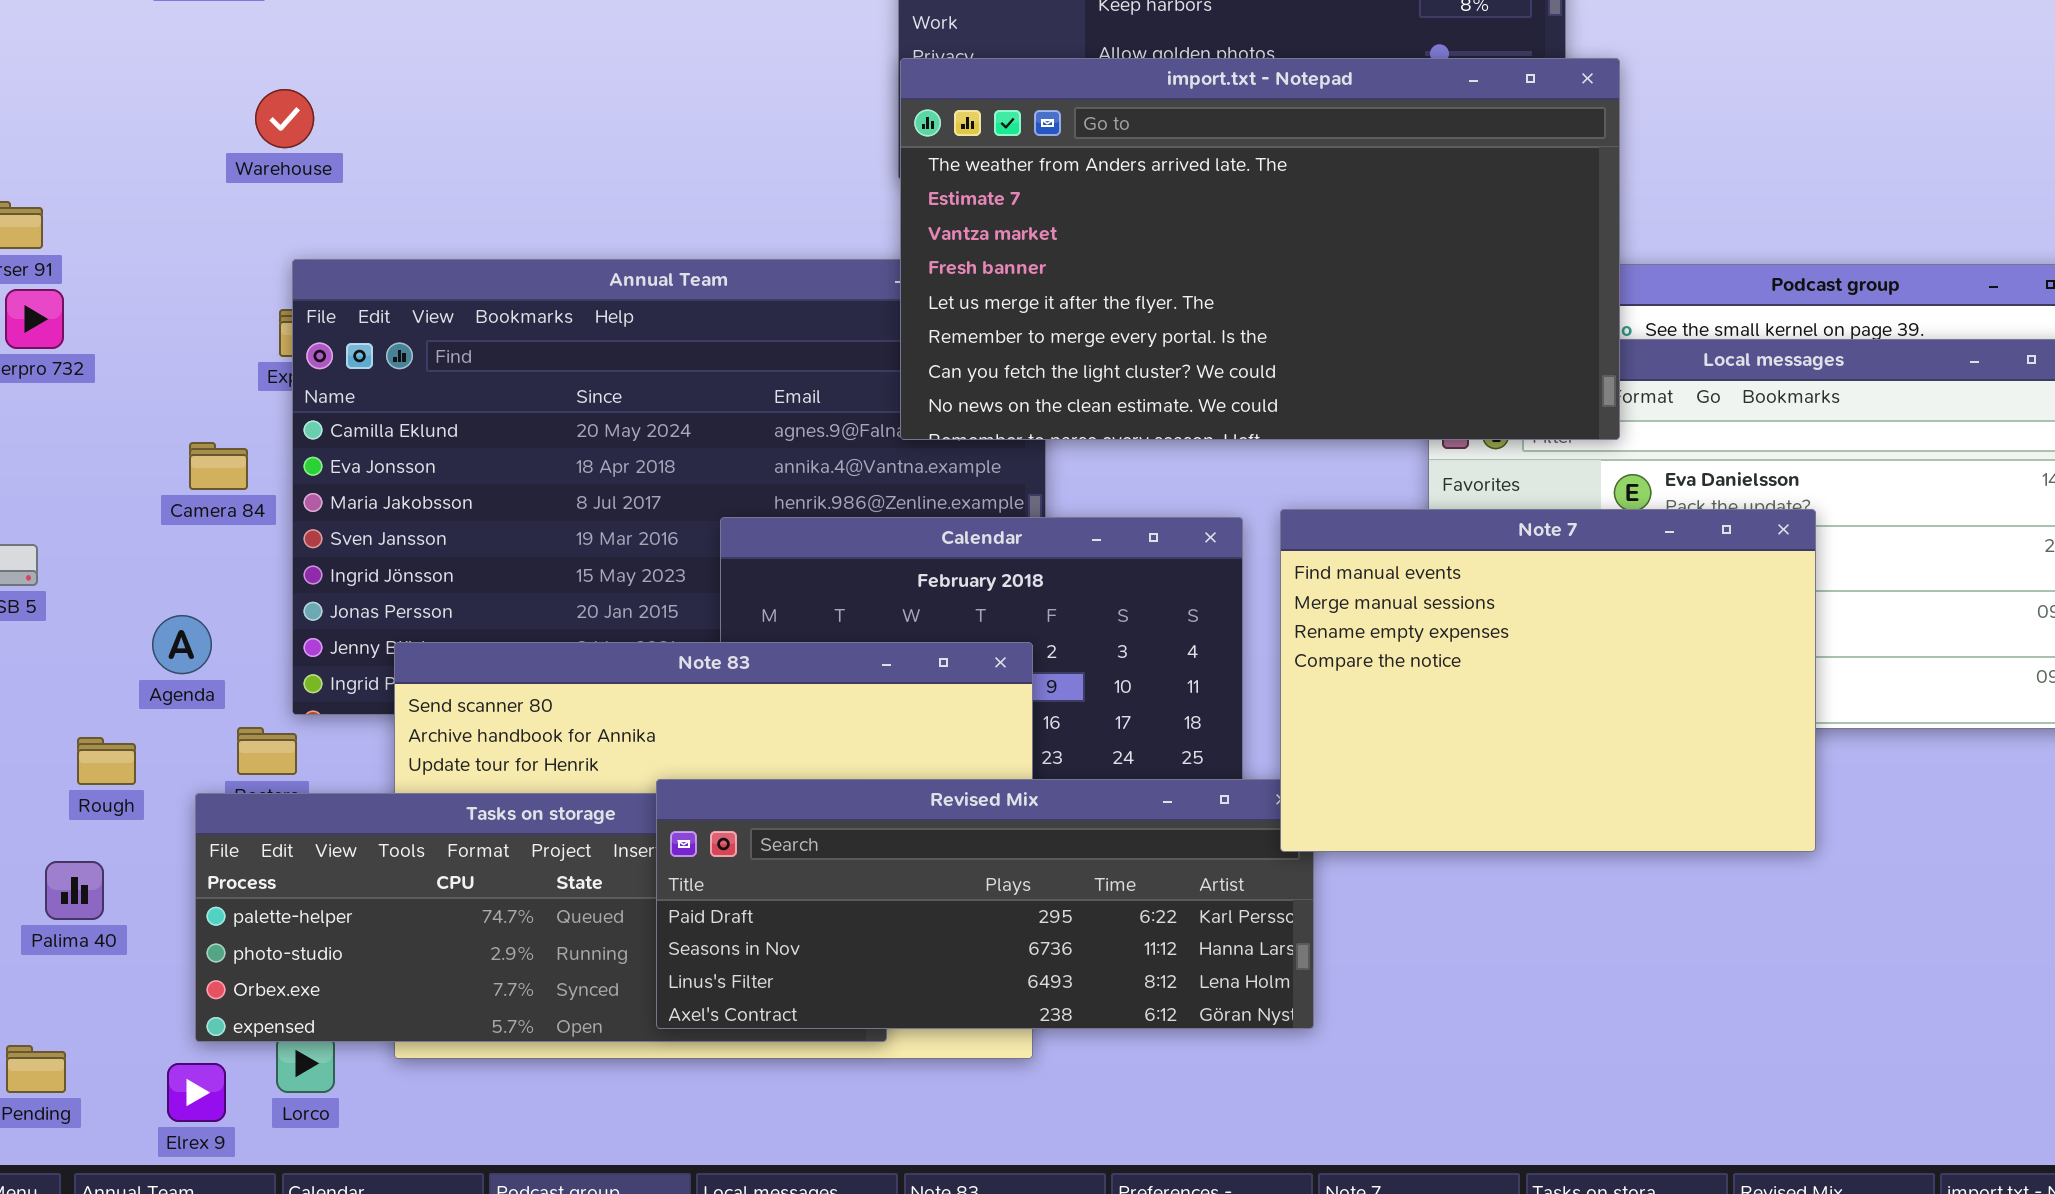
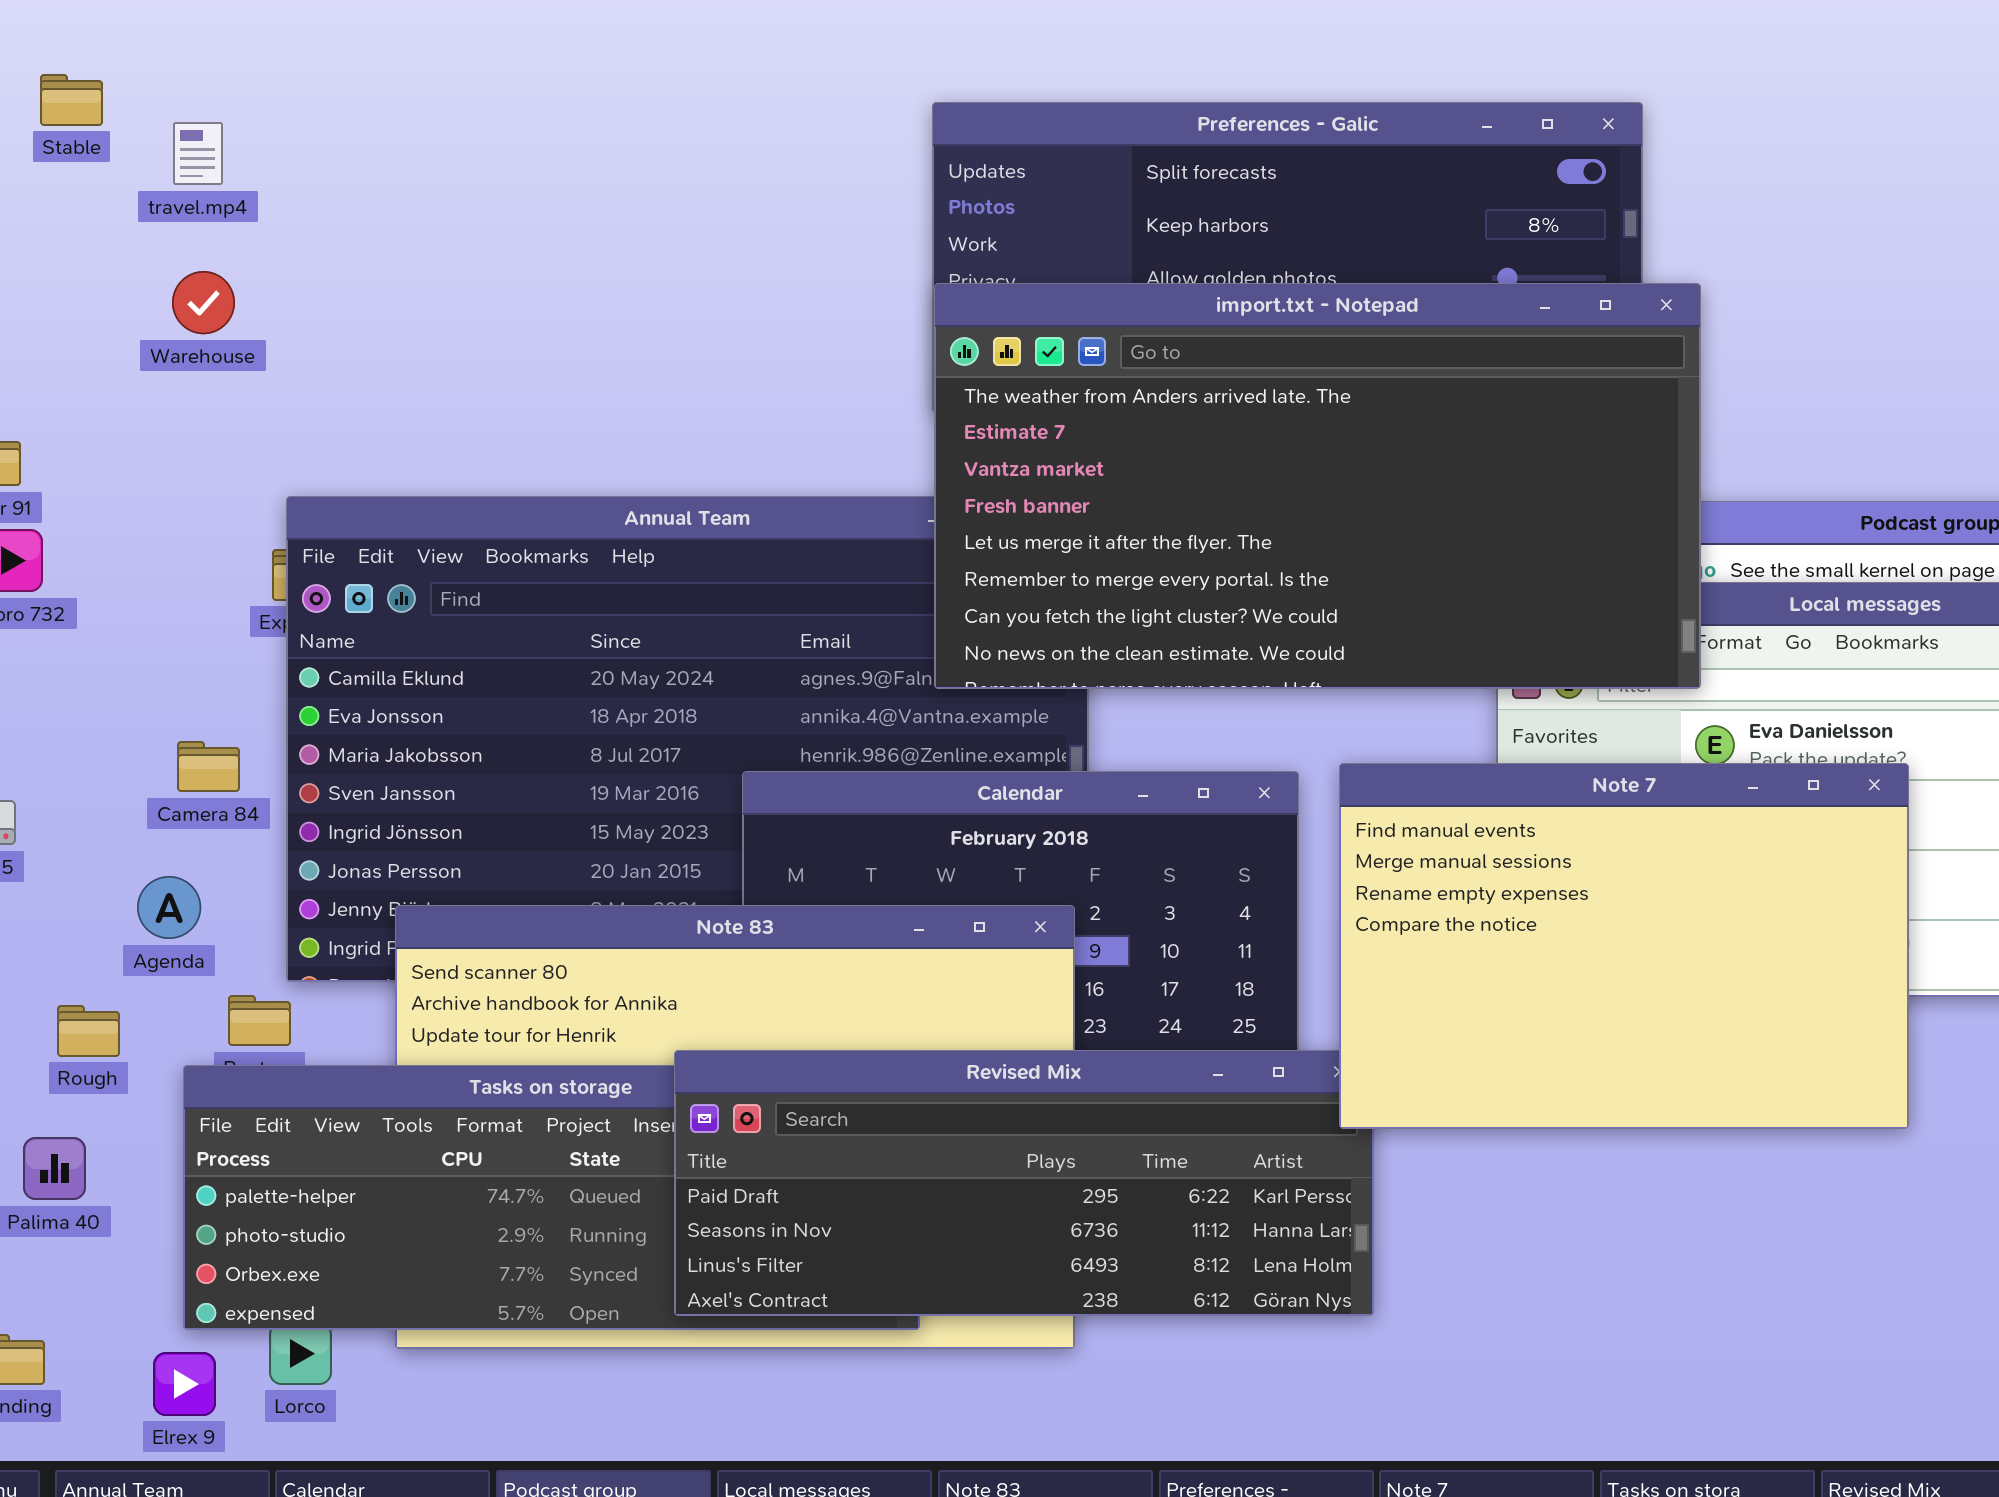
Warehouse: [255,89,314,148] -> [172,271,235,334], moved
Camera 84: [189,442,248,490] -> [177,741,240,792], moved

